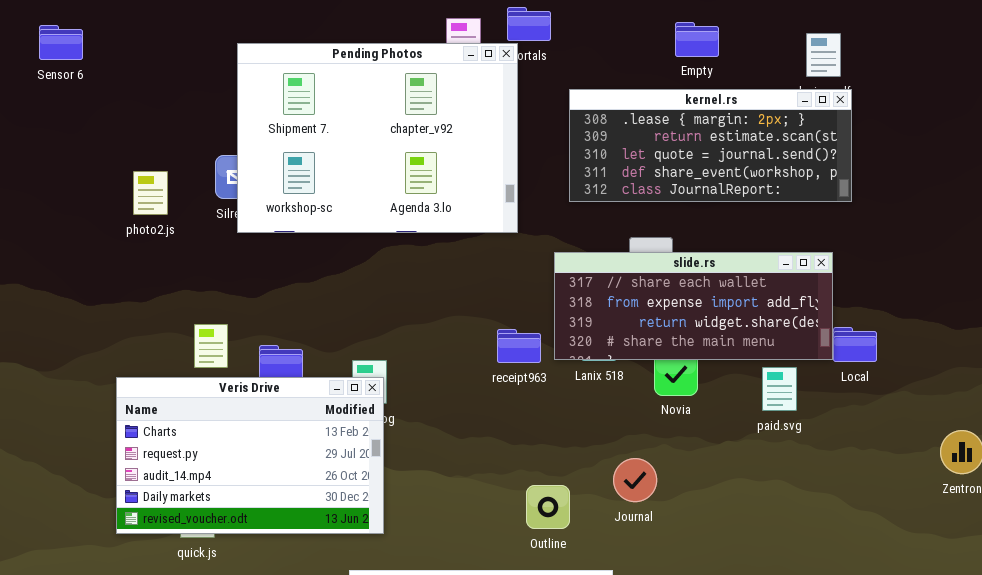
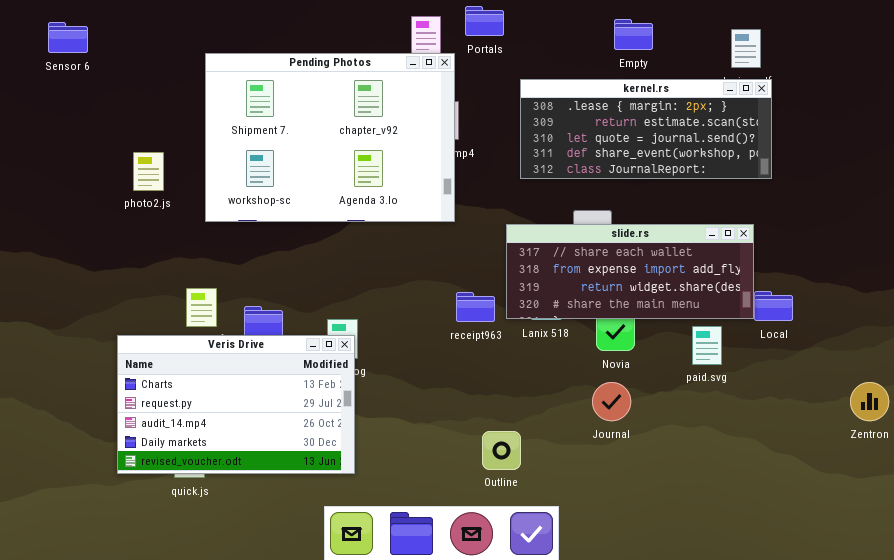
Pending Photos: [237,43,518,233] -> [205,53,455,222], moved
Journal: [613,458,657,502] -> [592,382,631,421], moved

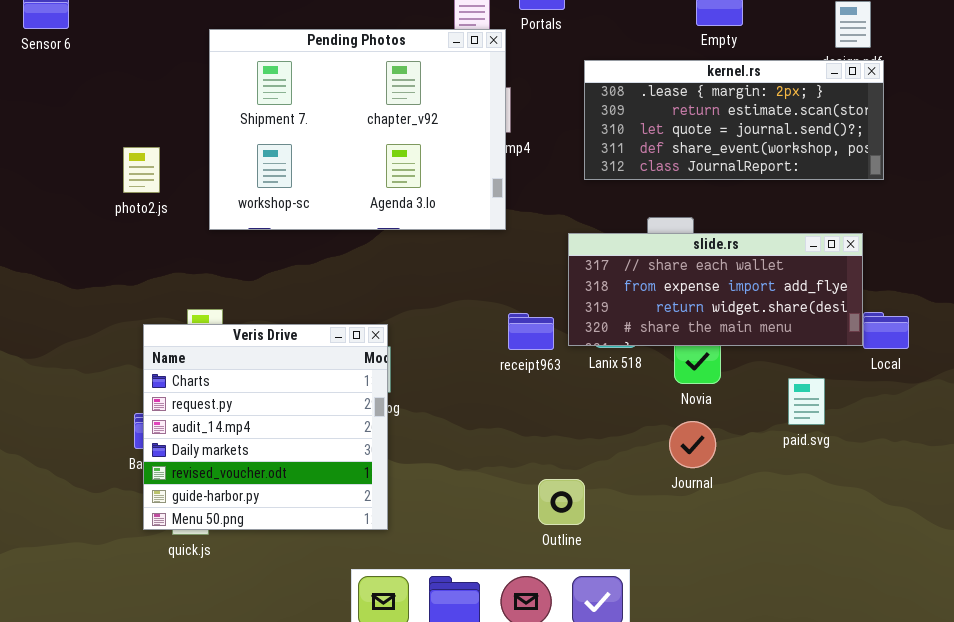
paid.svg: [692,326,722,365] -> [788,378,825,425], moved
Veris Drive: [117,335,355,474] -> [143,324,388,530], resized

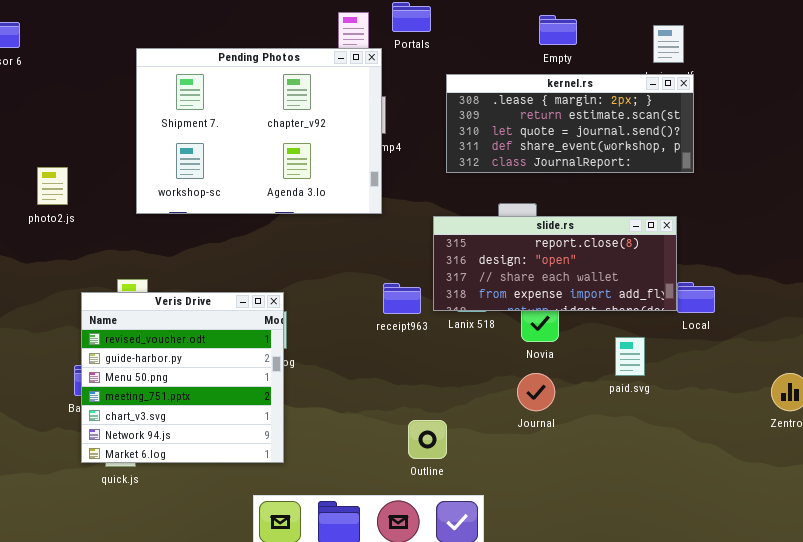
photo2.js: [123,147,160,193] -> [37,167,68,205], moved
slide.rs: [568,233,863,346] -> [433,216,677,311], scrolled up 2 rows
Veris Drive: [143,324,388,530] -> [81,292,284,463], scrolled down 4 rows

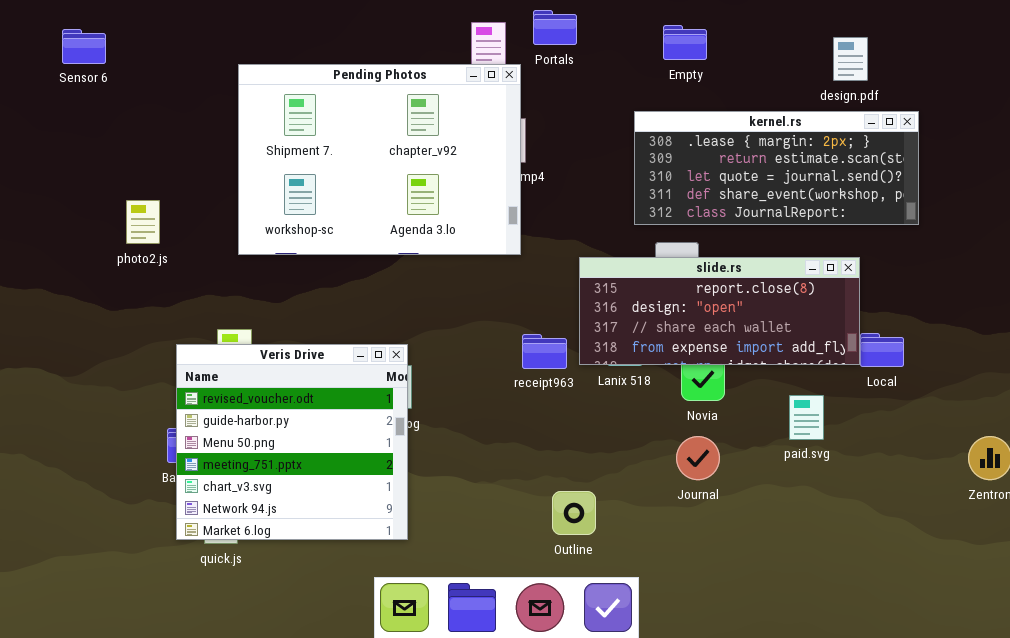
Empty: [539,15,577,45] -> [663,25,707,60], moved
kernel.rs: [446,74,694,173] -> [634,111,919,225], moved

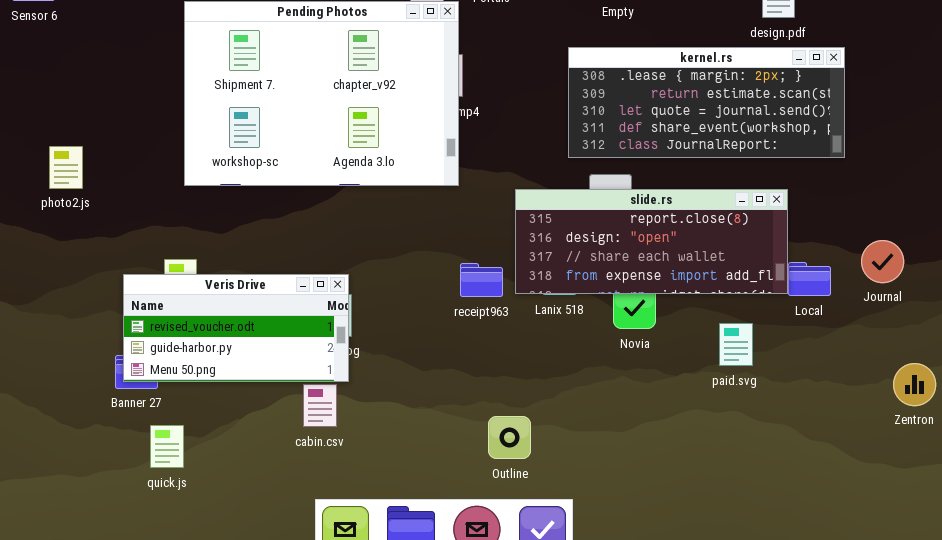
photo2.js: [126,200,160,244] -> [49,146,83,189], moved
Veris Drive: [176,344,408,540] -> [123,274,349,382], resized
Journal: [676,436,720,480] -> [861,240,904,283], moved

